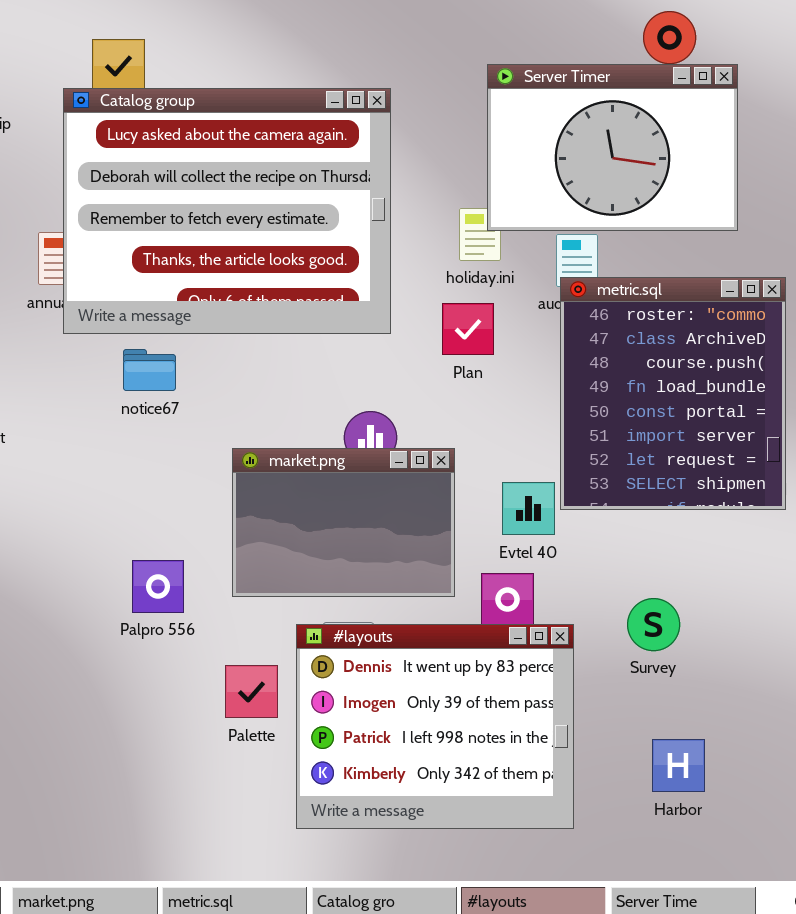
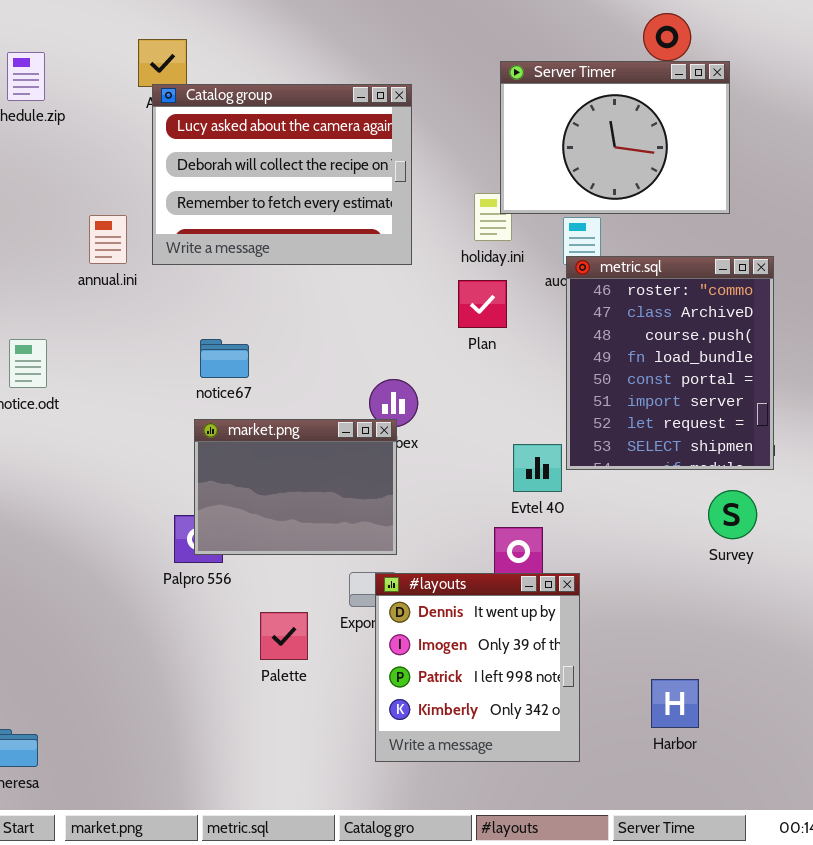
Catalog group: [63,88,391,334] -> [152,84,412,265], resized
notice67: [123,349,176,391] -> [200,339,249,378], moved
market.png: [232,448,455,597] -> [194,419,397,555], moved
Survey: [627,598,680,651] -> [708,490,757,539], moved
#layouts: [296,624,574,829] -> [375,573,580,762], resized

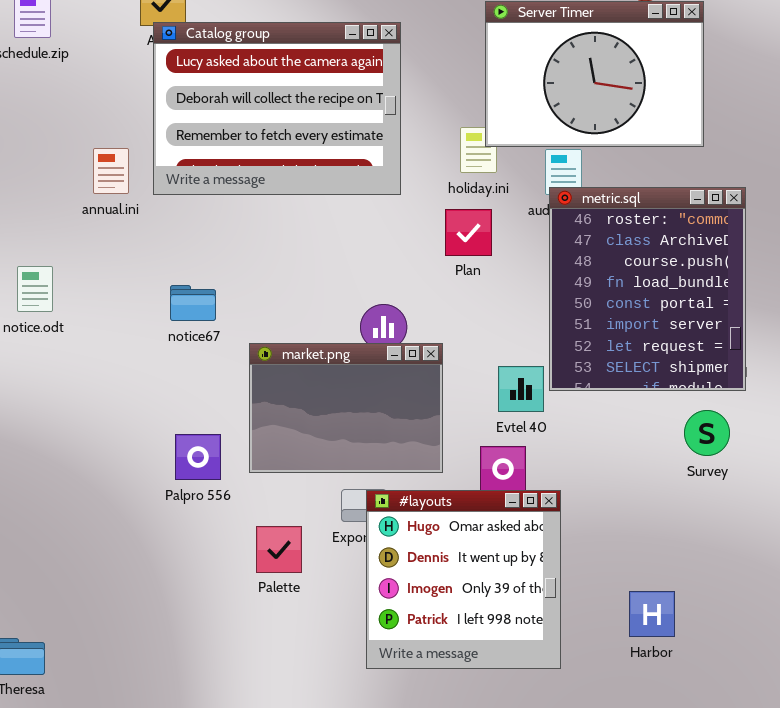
notice67: [200,339,249,378] -> [170,285,216,321], moved
market.png: [194,419,397,555] -> [249,343,443,473], moved
#layouts: [375,573,580,762] -> [366,490,561,669], scrolled up 1 row

